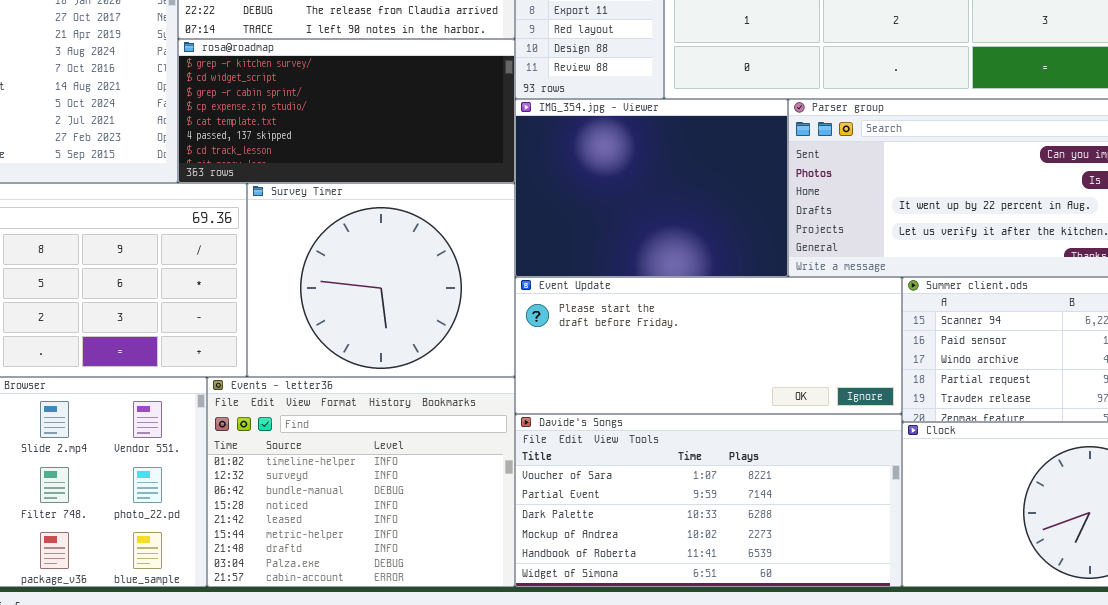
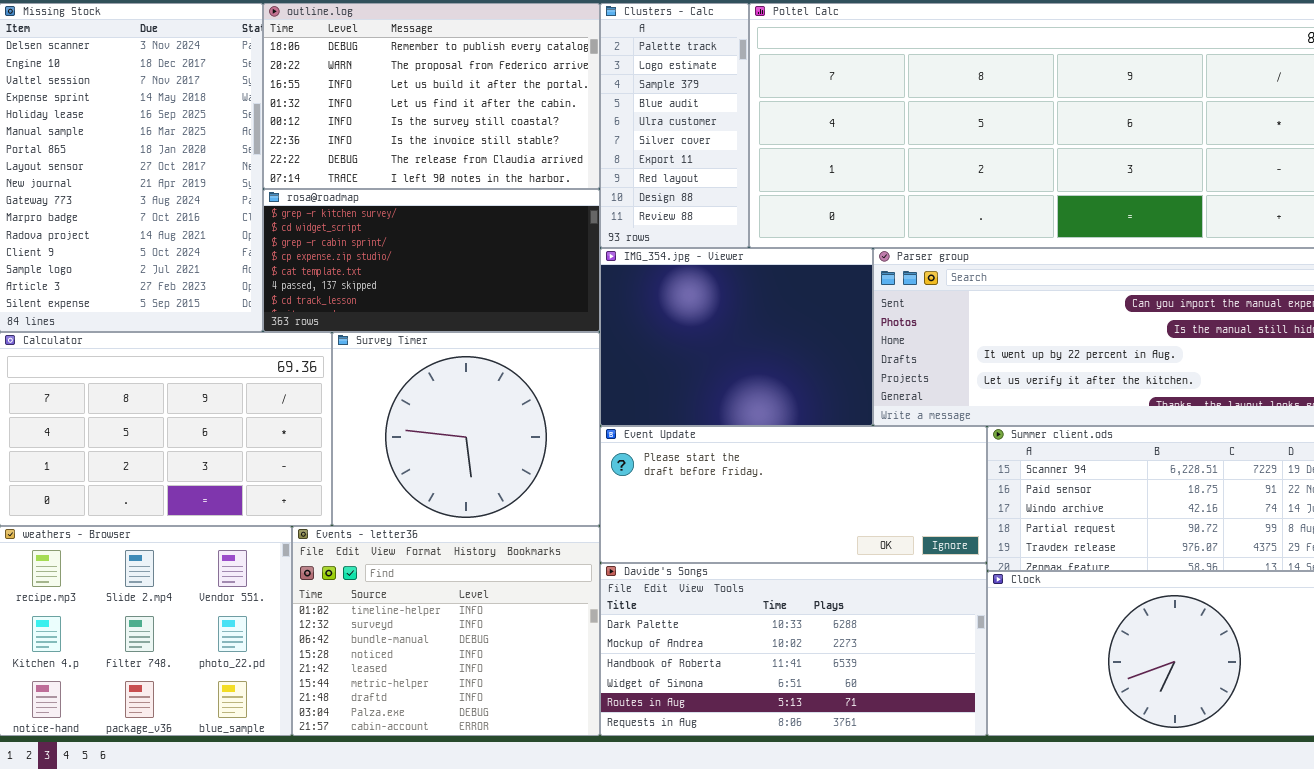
Davide's Songs: [515,414,902,587] -> [600,563,987,736], scrolled down 2 rows

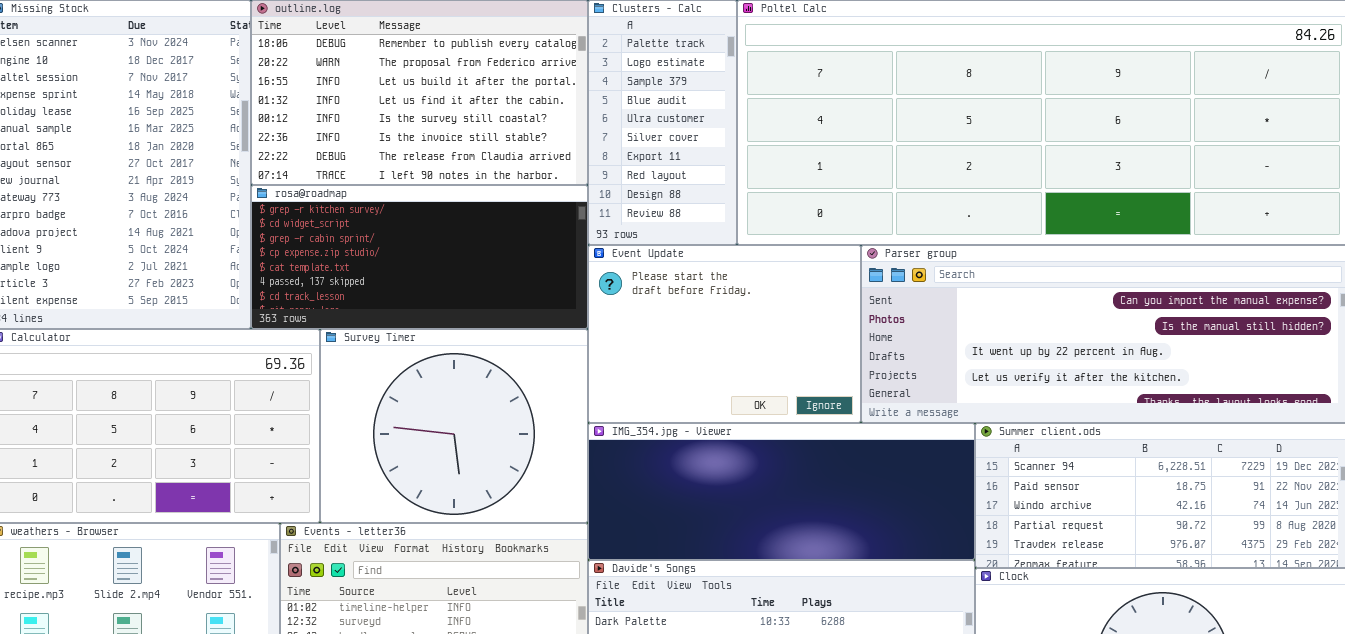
IMG_354.jpg - Viewer: [600,248,873,426] -> [588,423,975,560], moved, resized
Event Update: [600,426,987,563] -> [588,245,861,423], moved, resized

